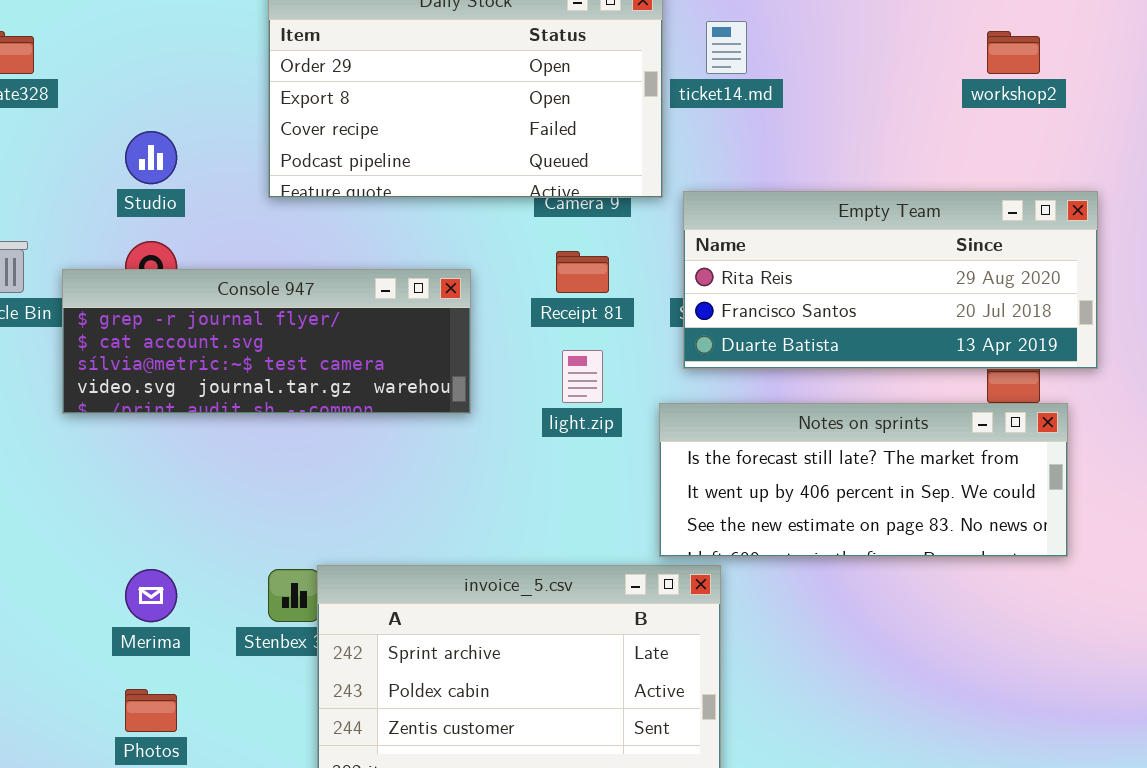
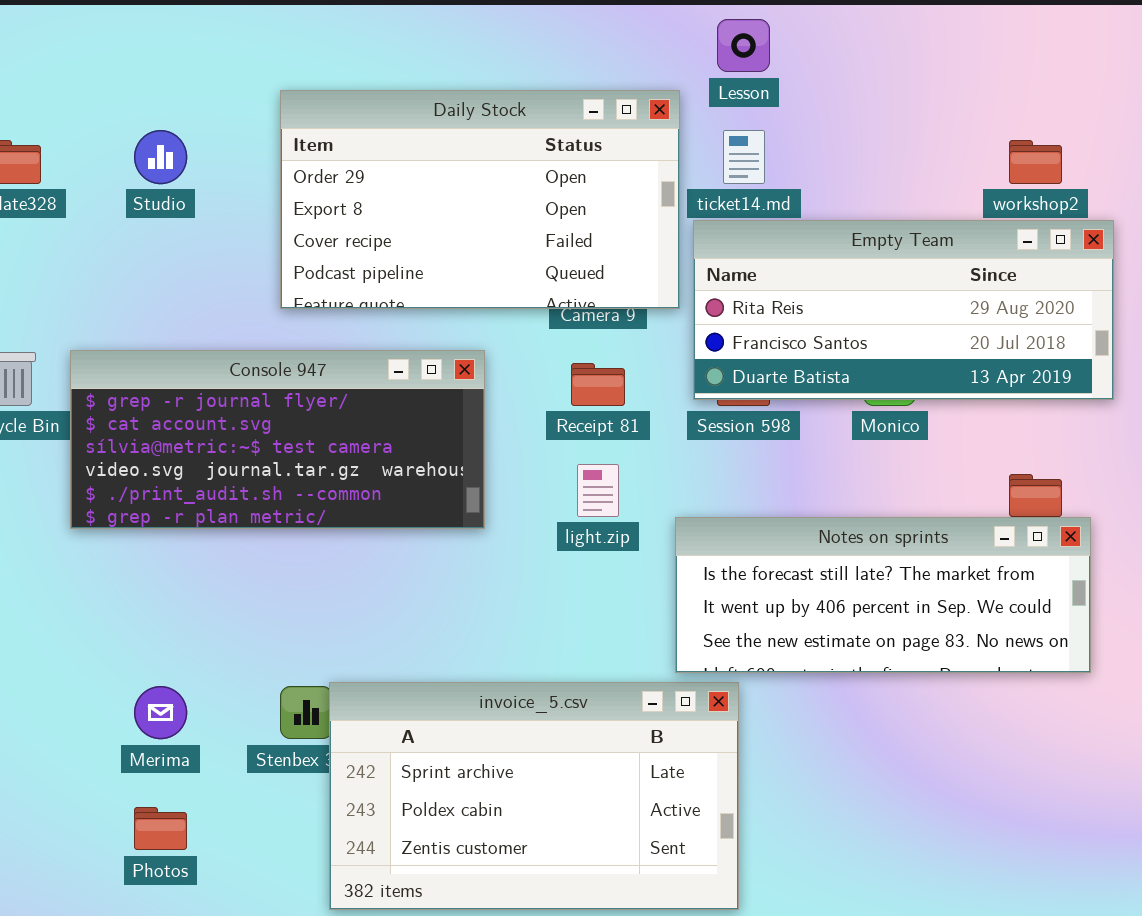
Studio: [125,131,177,184] -> [134,130,187,184], moved
Empty Team: [683,191,1098,369] -> [693,220,1114,400], moved
Console 947: [62,269,471,414] -> [70,350,485,529], resized

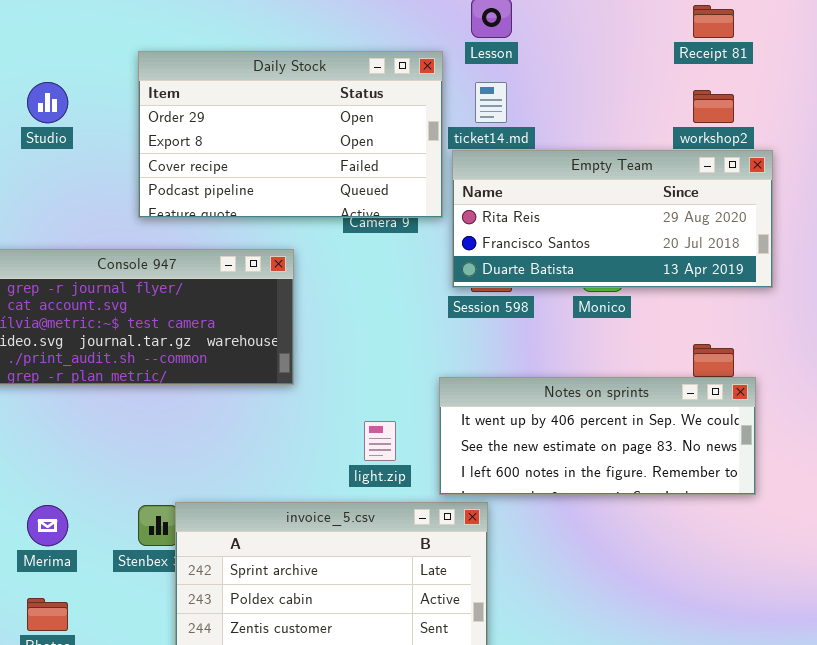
Receipt 81: [571,363,625,406] -> [693,5,734,38], moved
light.zip: [577,464,619,517] -> [364,421,396,461], moved
Notes on sprints: [675,517,1091,673] -> [439,377,756,495], scrolled down 1 row

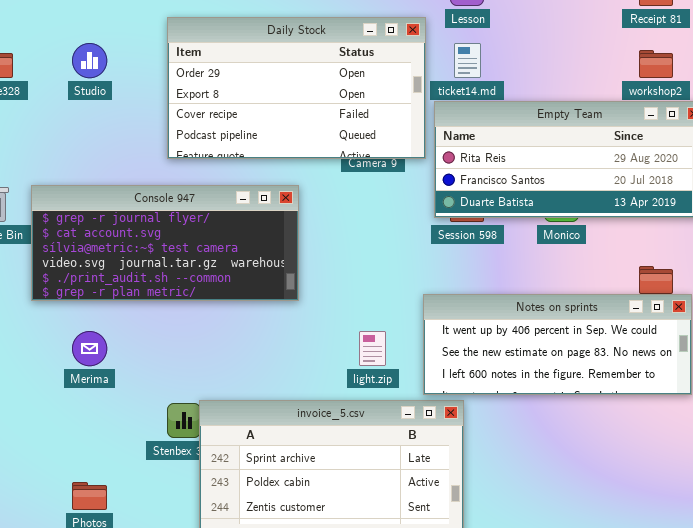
Merima: [27,505,68,546] -> [72,331,107,366], moved

